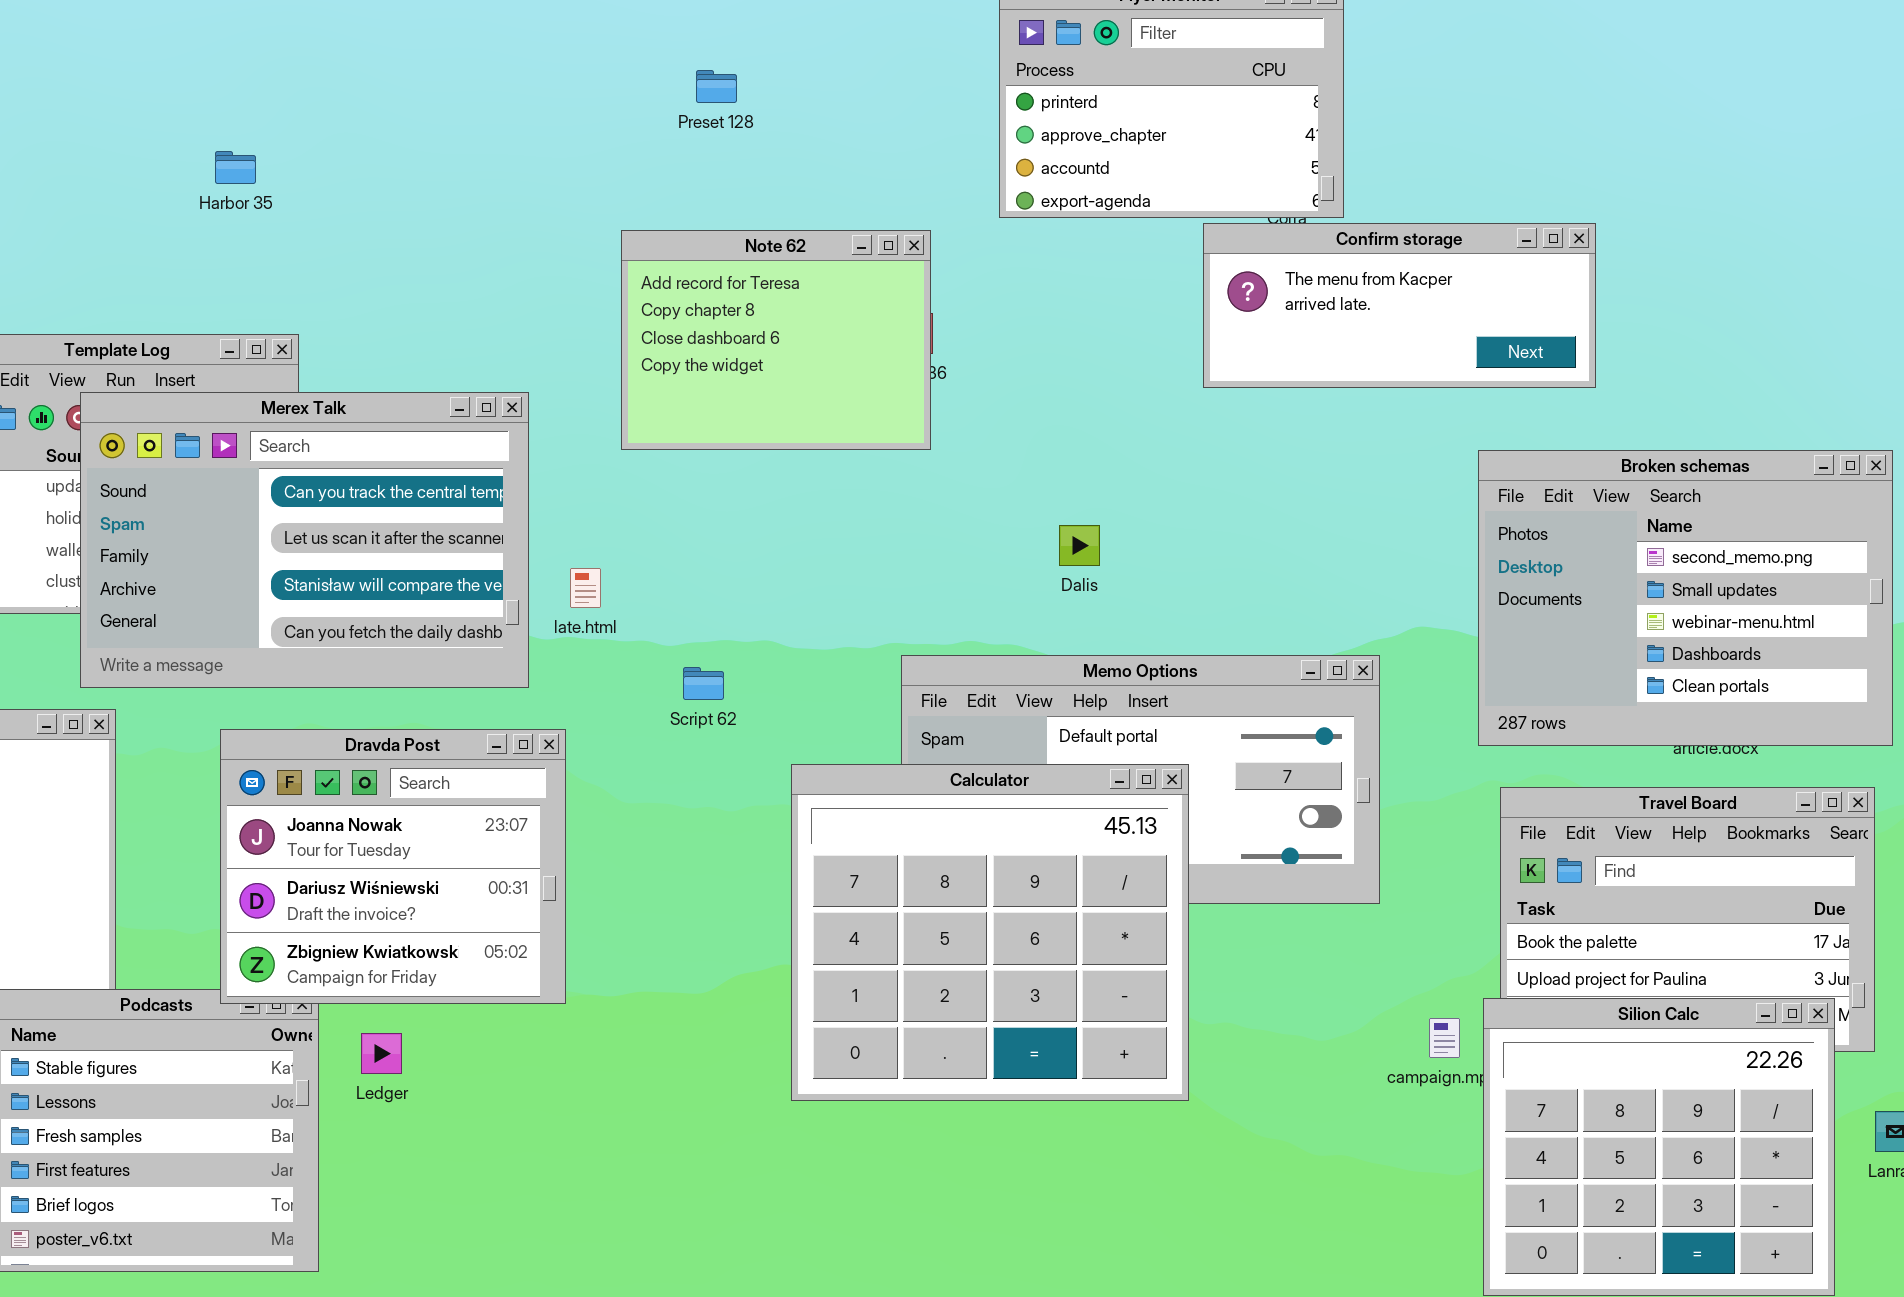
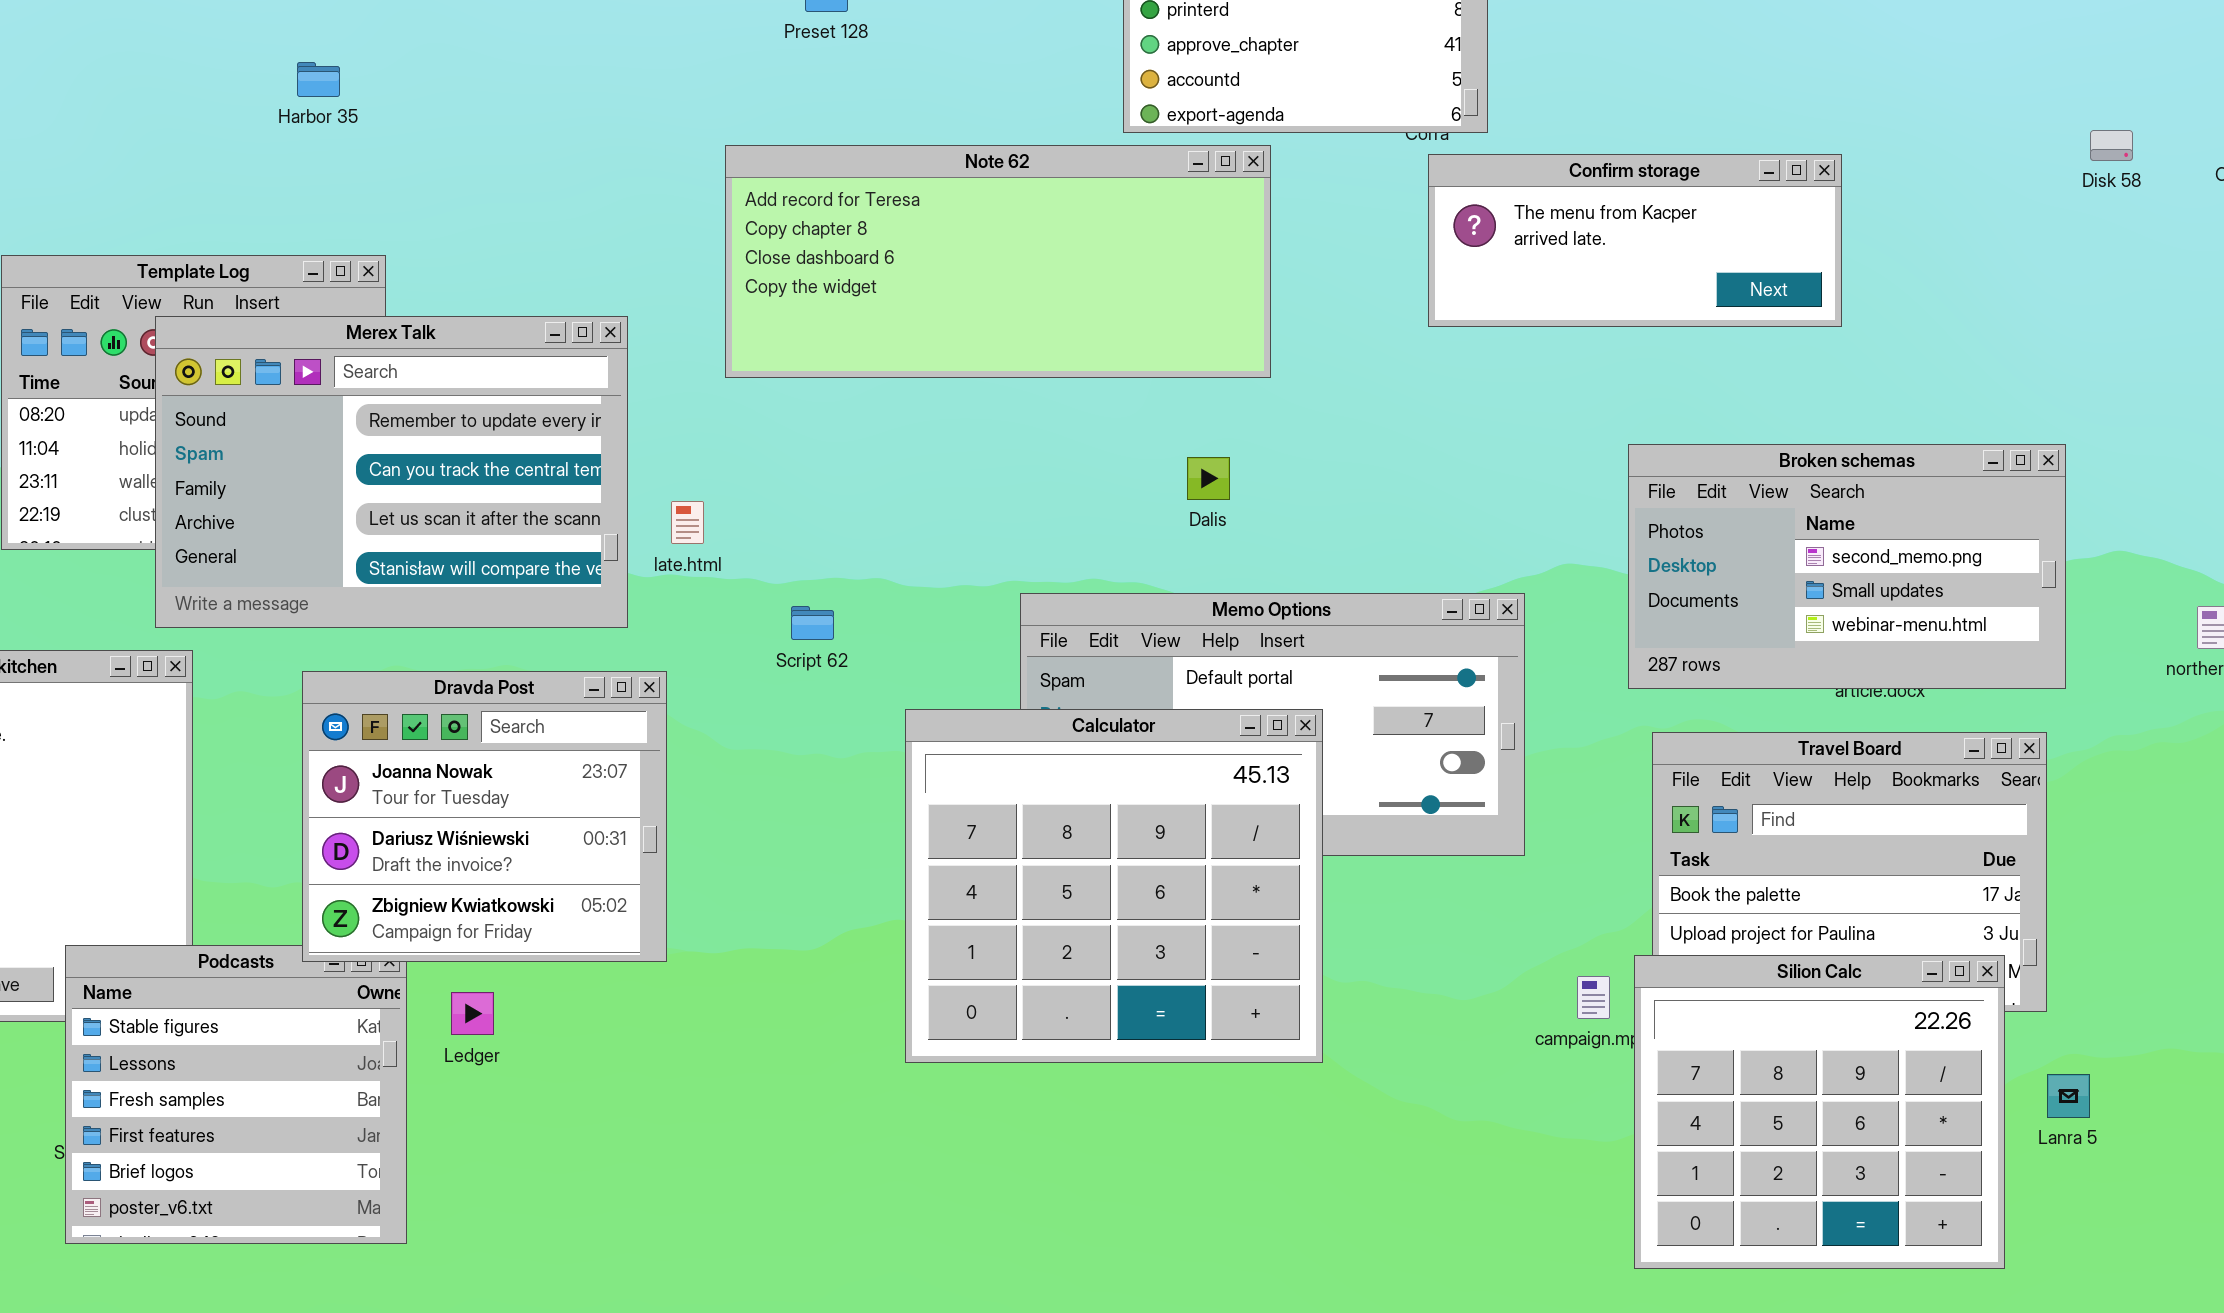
Confirm storage: [1203,223,1596,388] -> [1428,154,1842,327], moved
Note 62: [621,230,931,450] -> [725,145,1271,378], resized
Merex Talk: [80,392,529,688] -> [155,316,628,628], scrolled up 1 row
Broken schemas: [1478,450,1893,746] -> [1628,444,2066,689], resized

